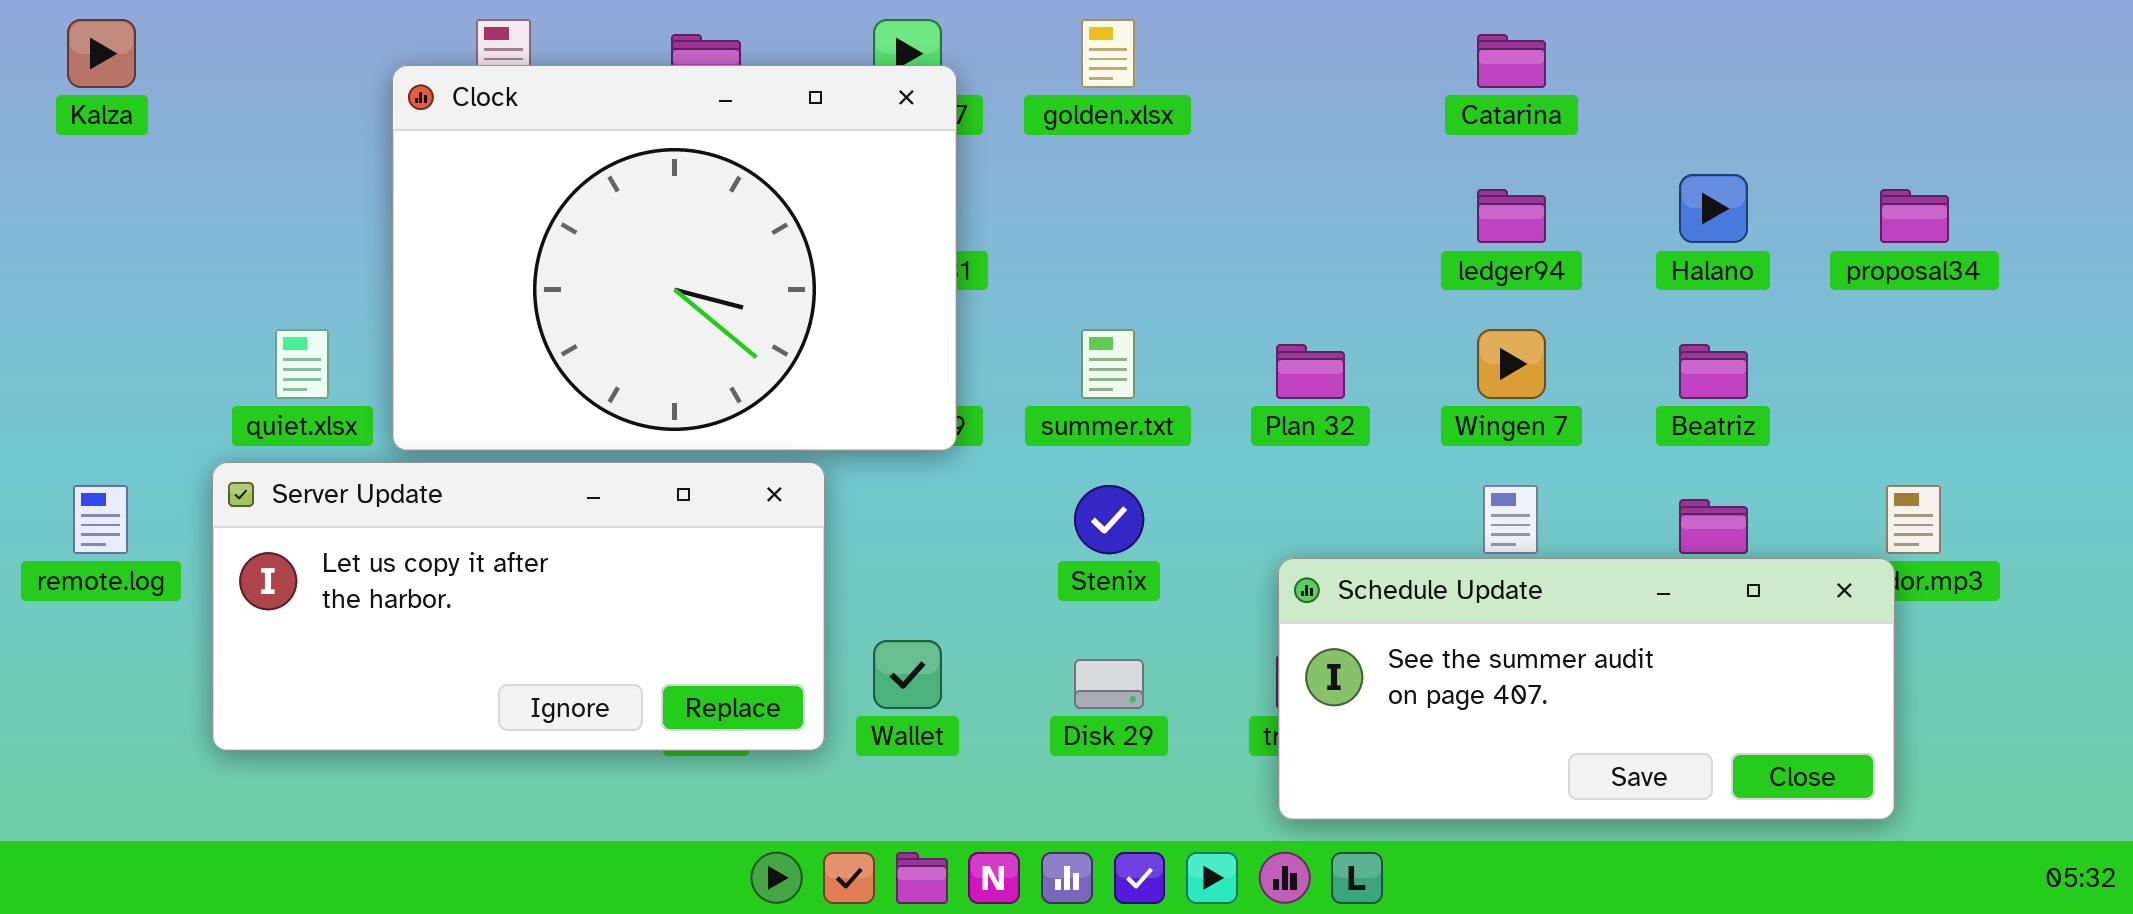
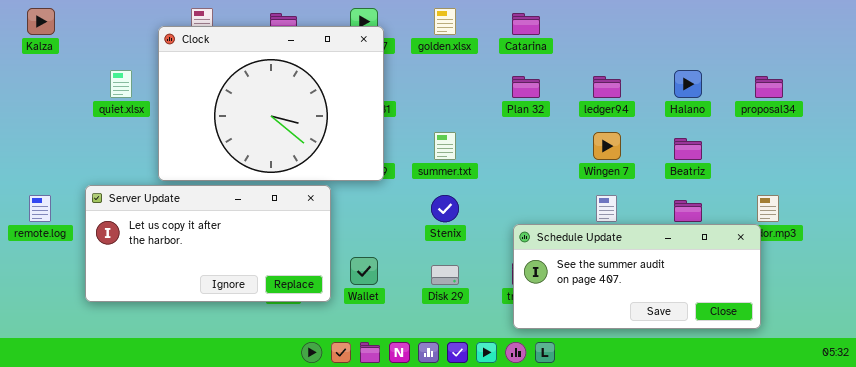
Catarina: [1477,34,1546,88] -> [512,13,540,35], moved
quiet.xlsx: [275,329,329,399] -> [110,70,132,98], moved
Plan 32: [1276,344,1345,399] -> [512,76,540,98], moved

